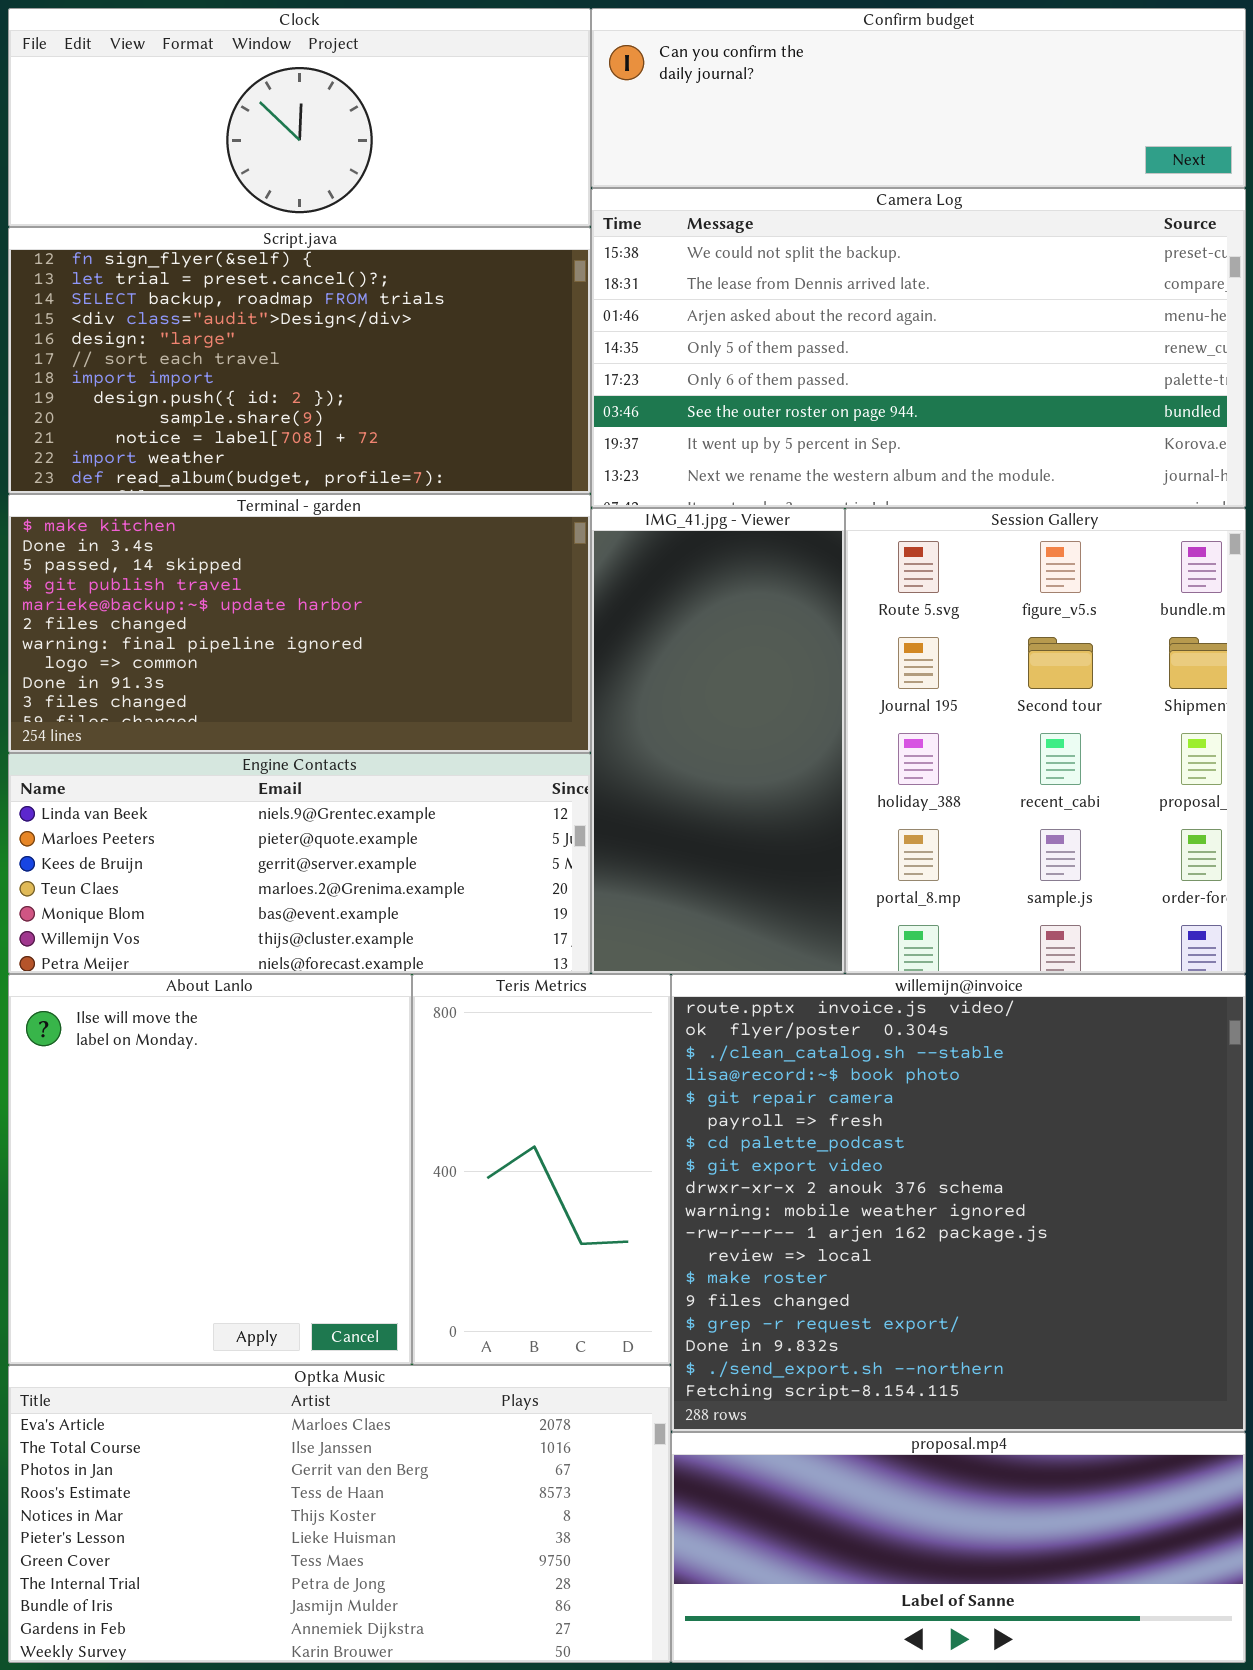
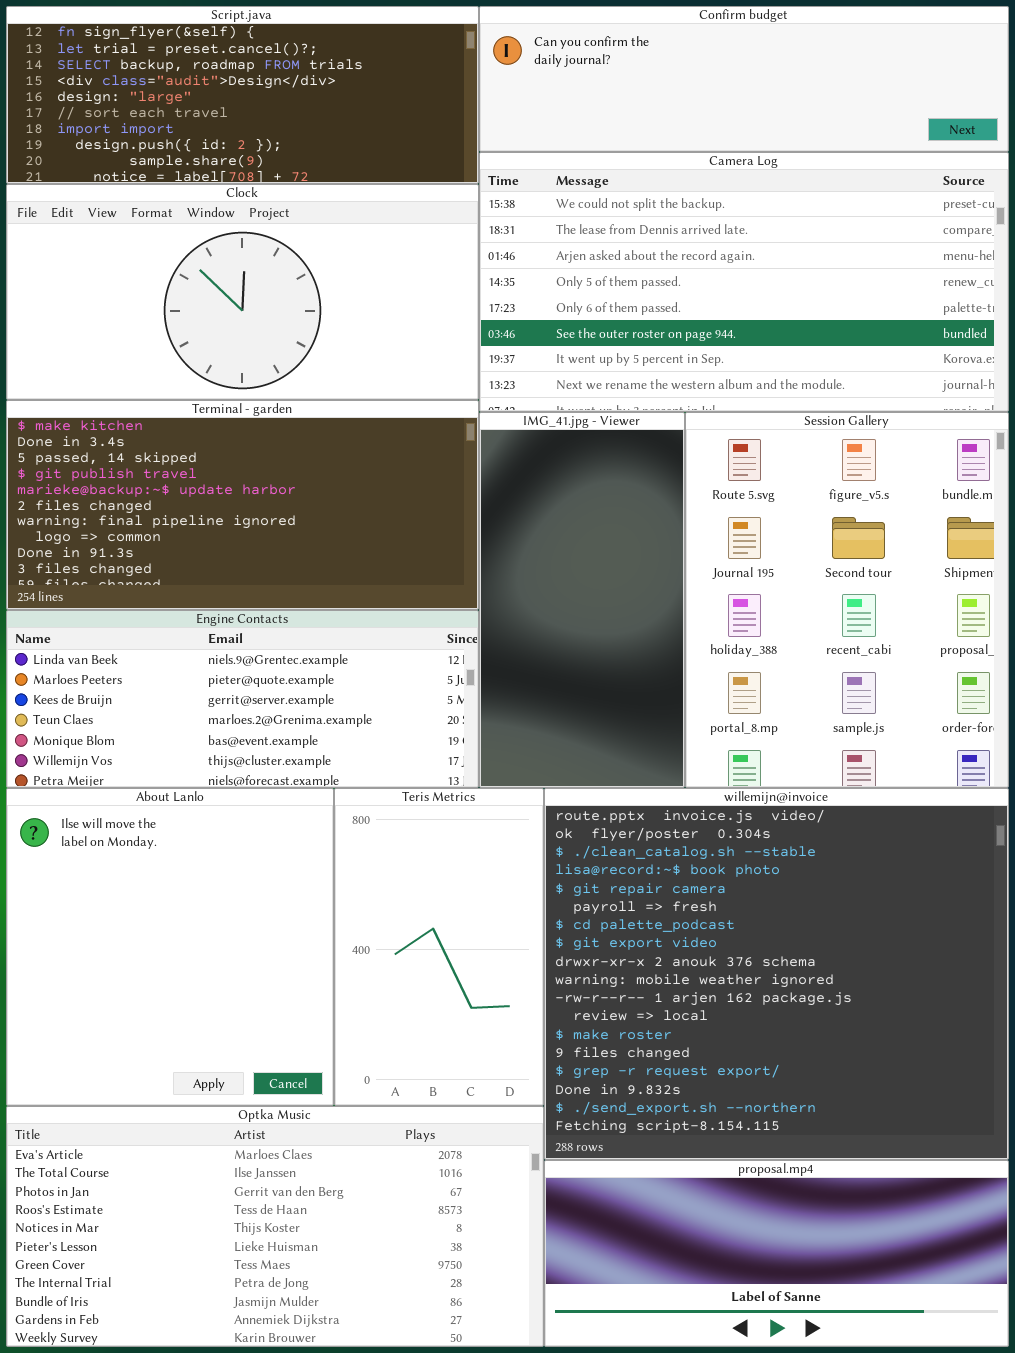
Clock: [8,8,591,227] -> [6,184,479,400], moved, resized
Script.java: [8,227,591,494] -> [6,6,479,184], moved, resized

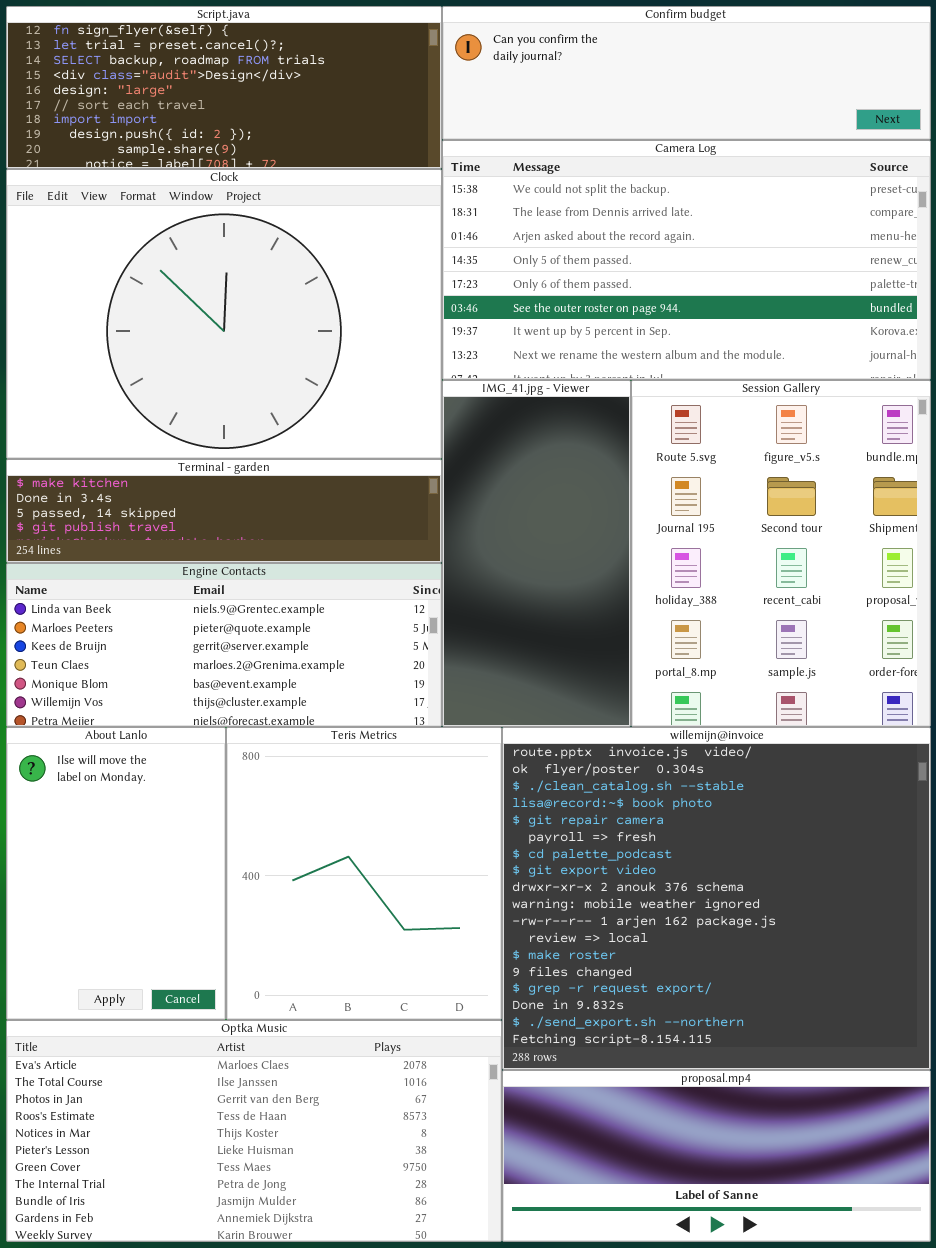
Clock: [6,184,479,400] -> [6,169,442,459], resized
Terminal - garden: [6,400,479,610] -> [6,459,442,563], resized
About Lanlo: [6,788,334,1106] -> [6,727,226,1020], resized
Teris Metrics: [334,788,544,1106] -> [226,727,502,1020], resized

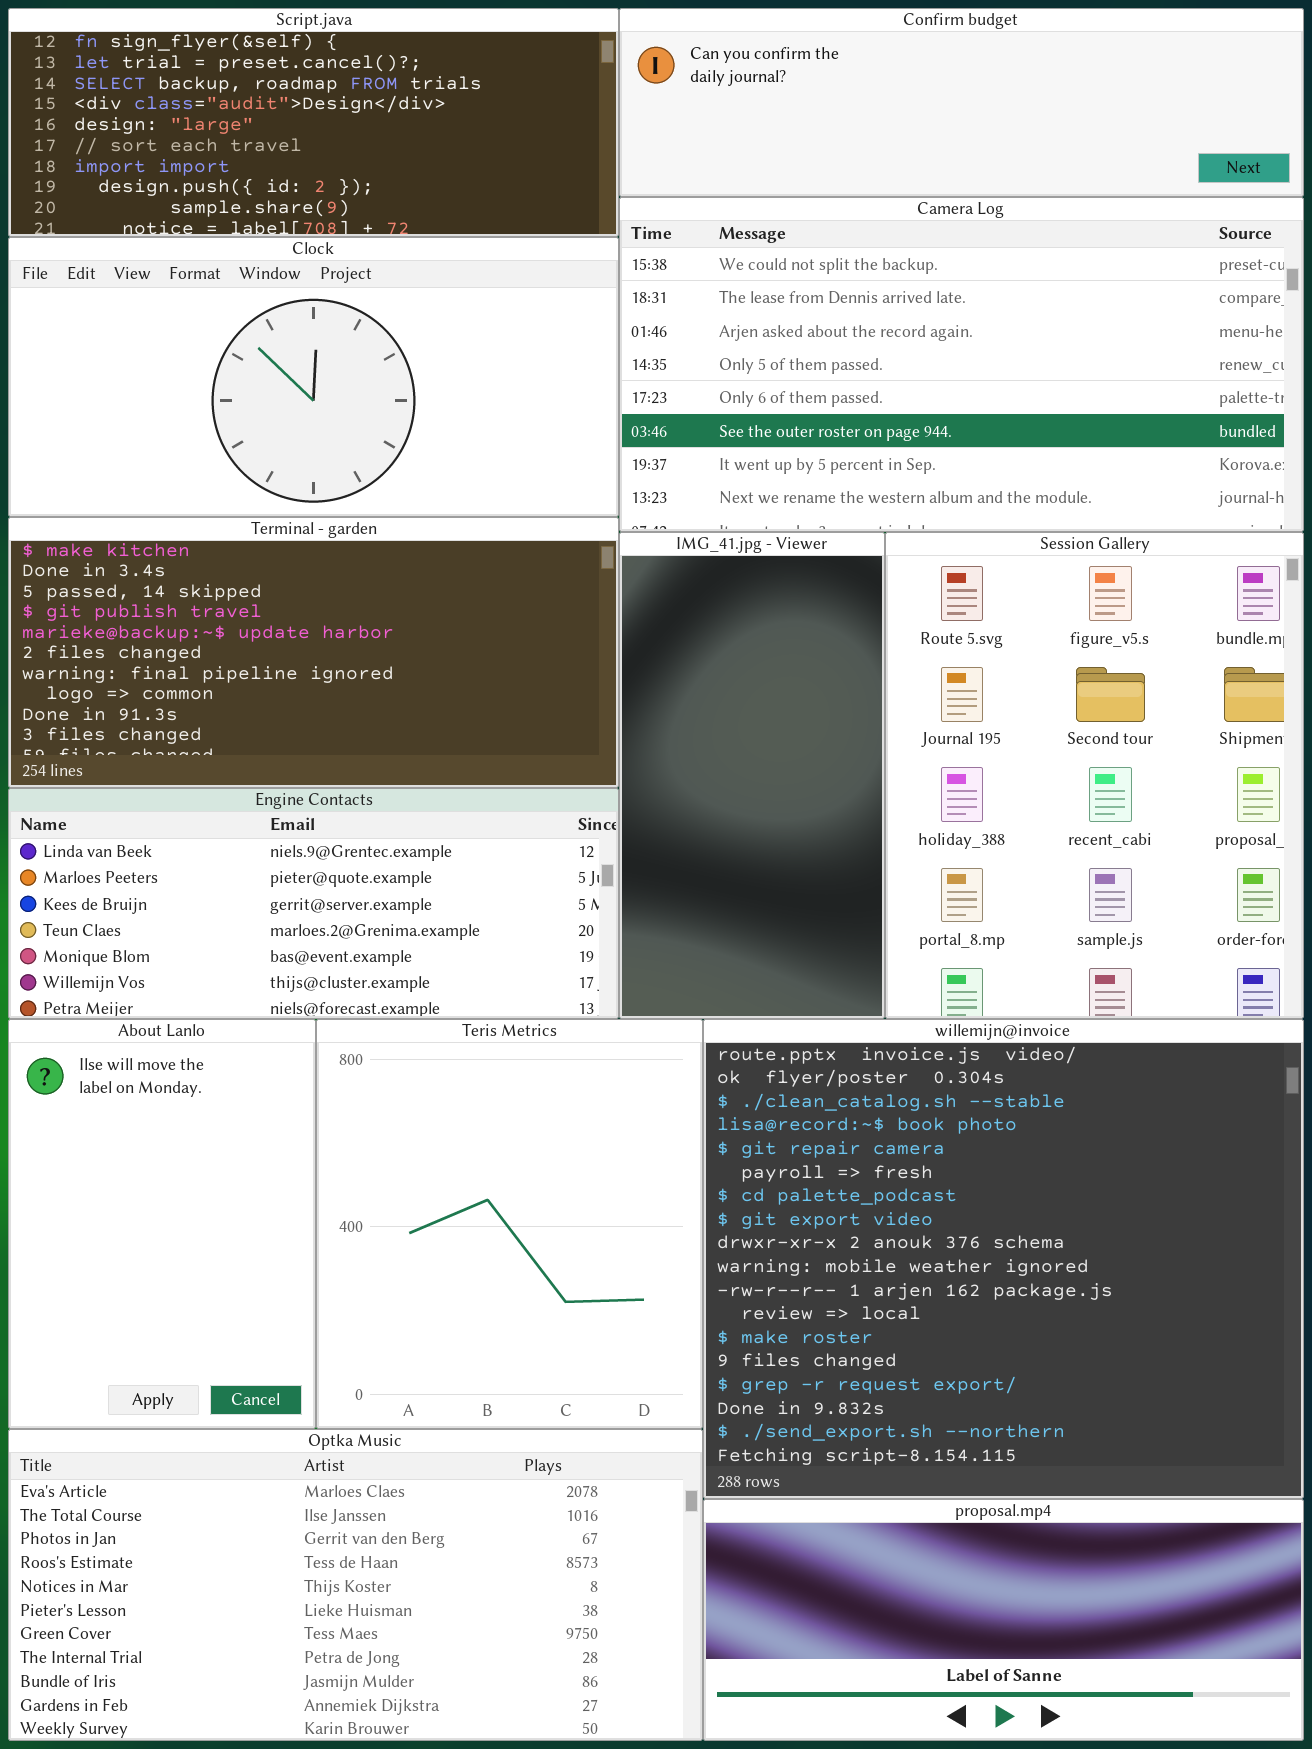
Clock: [6,169,442,459] -> [8,237,619,517], resized
Terminal - garden: [6,459,442,563] -> [8,517,619,788], resized

